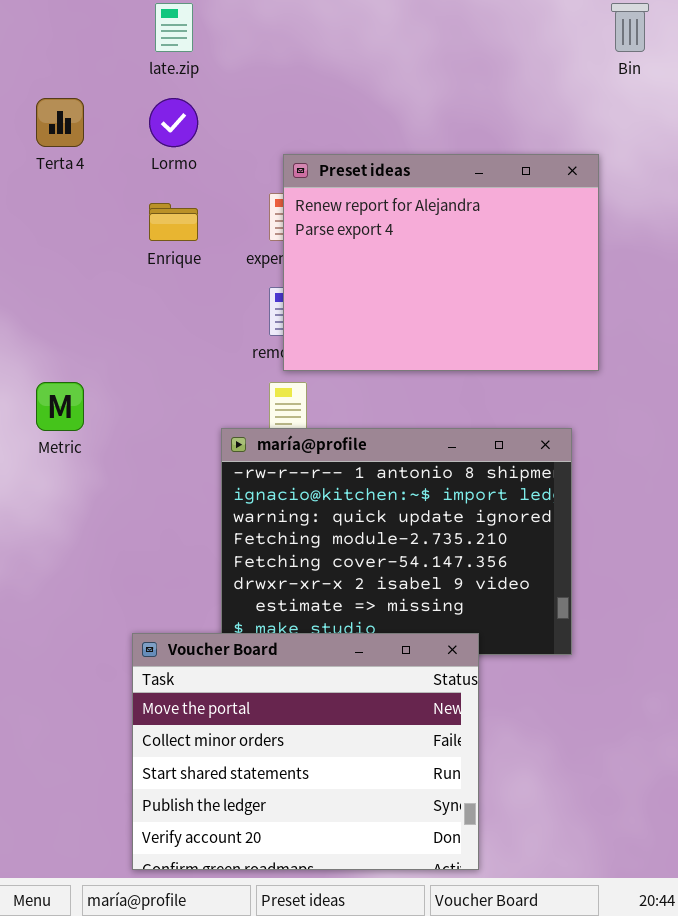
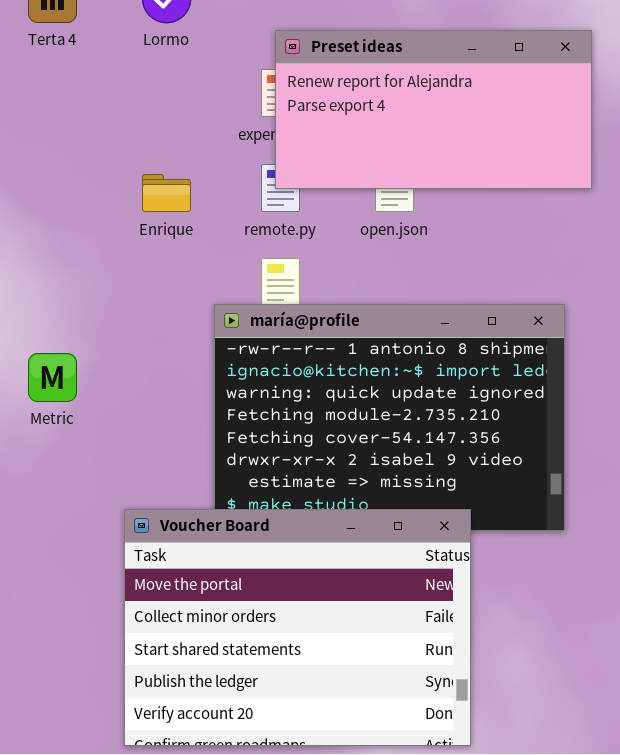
Preset ideas: [283,154,599,371] -> [275,30,592,189], resized
Enrique: [149,203,198,241] -> [142,174,191,212], moved
Metric: [36,382,84,431] -> [28,353,77,402], moved

